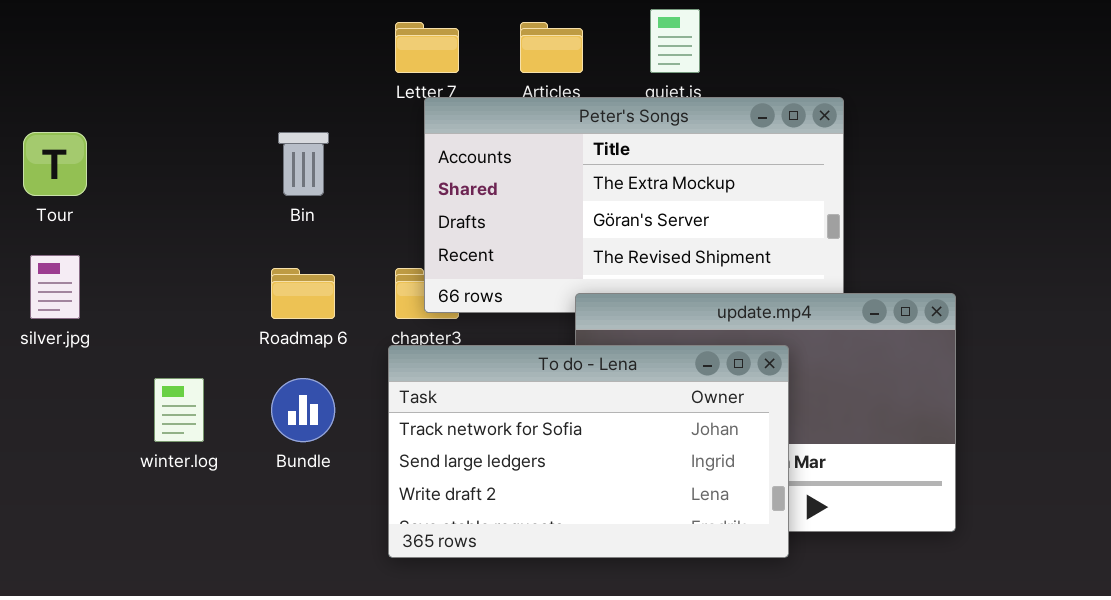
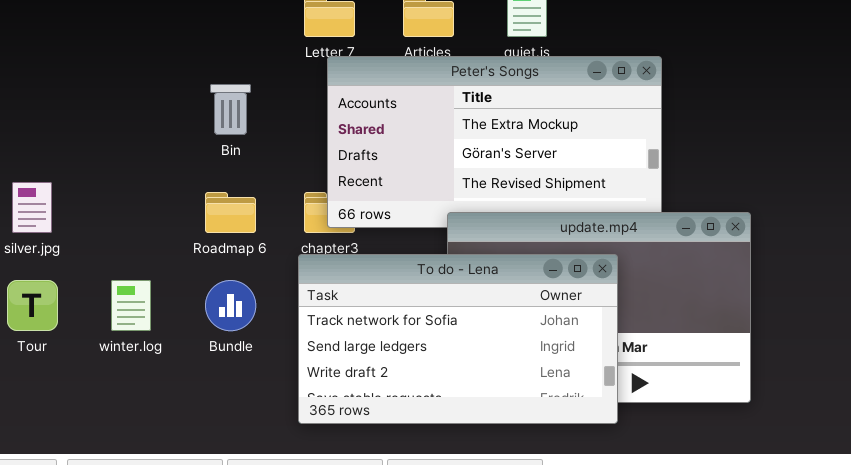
Tour: [23,132,87,196] -> [7,280,58,331], moved

